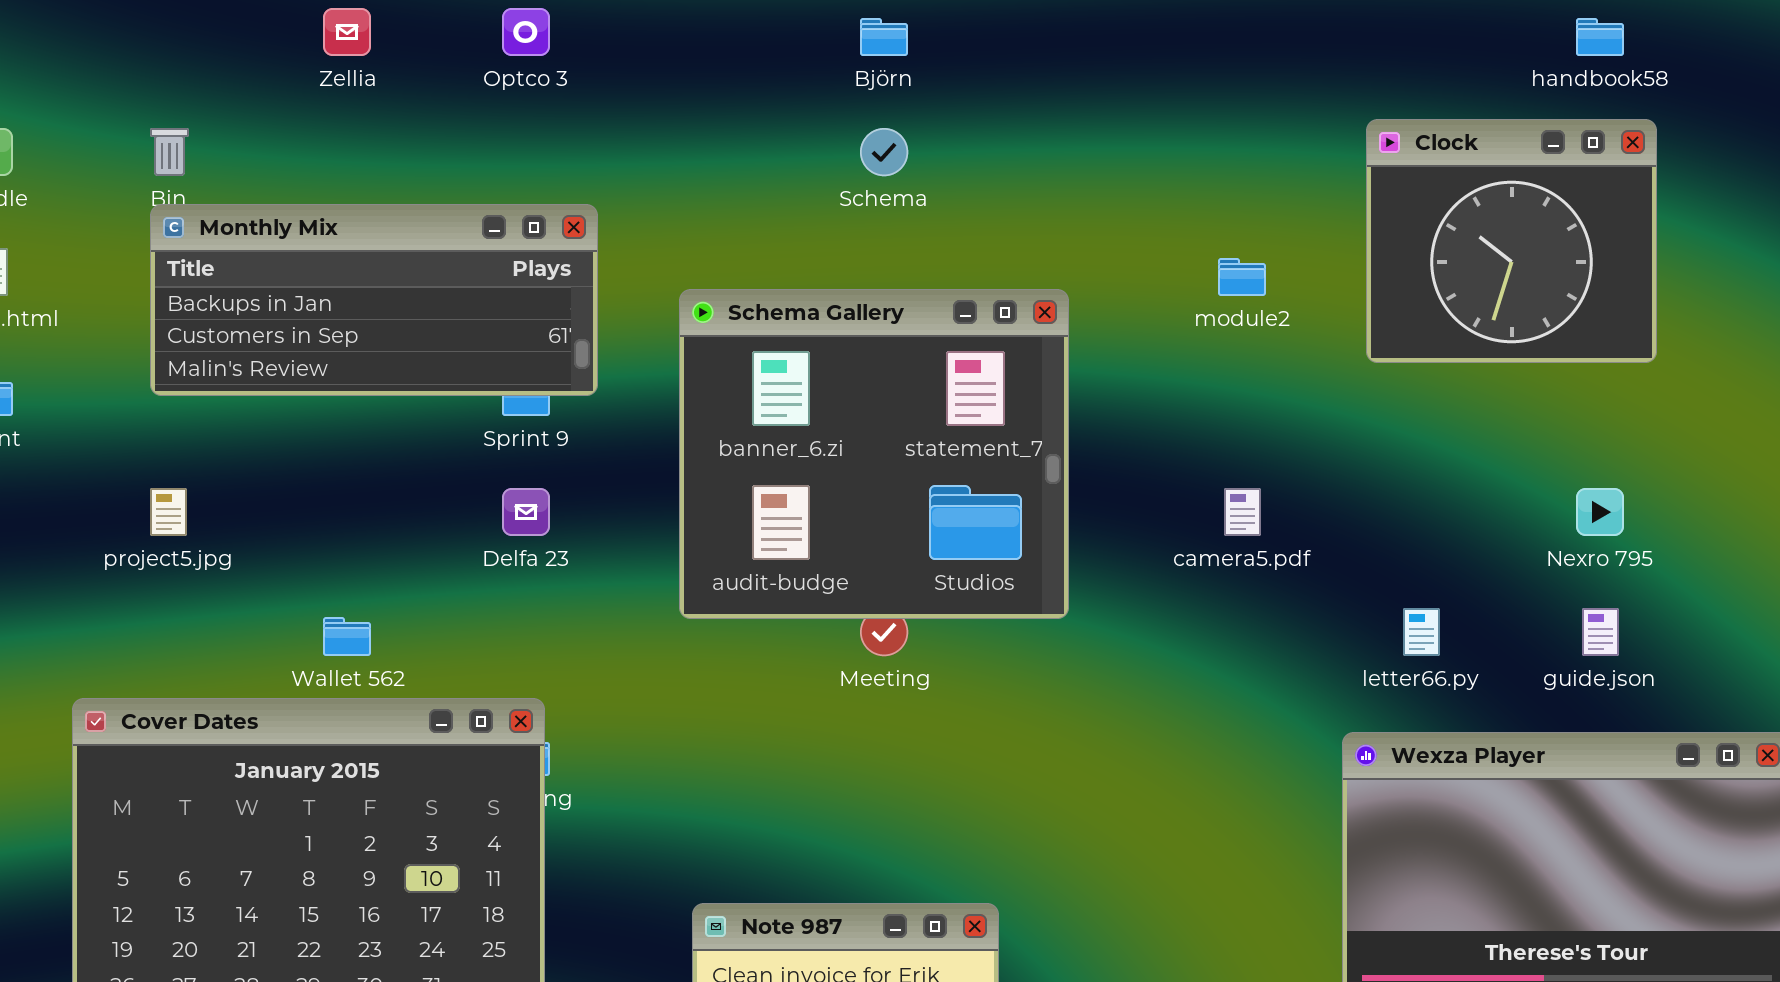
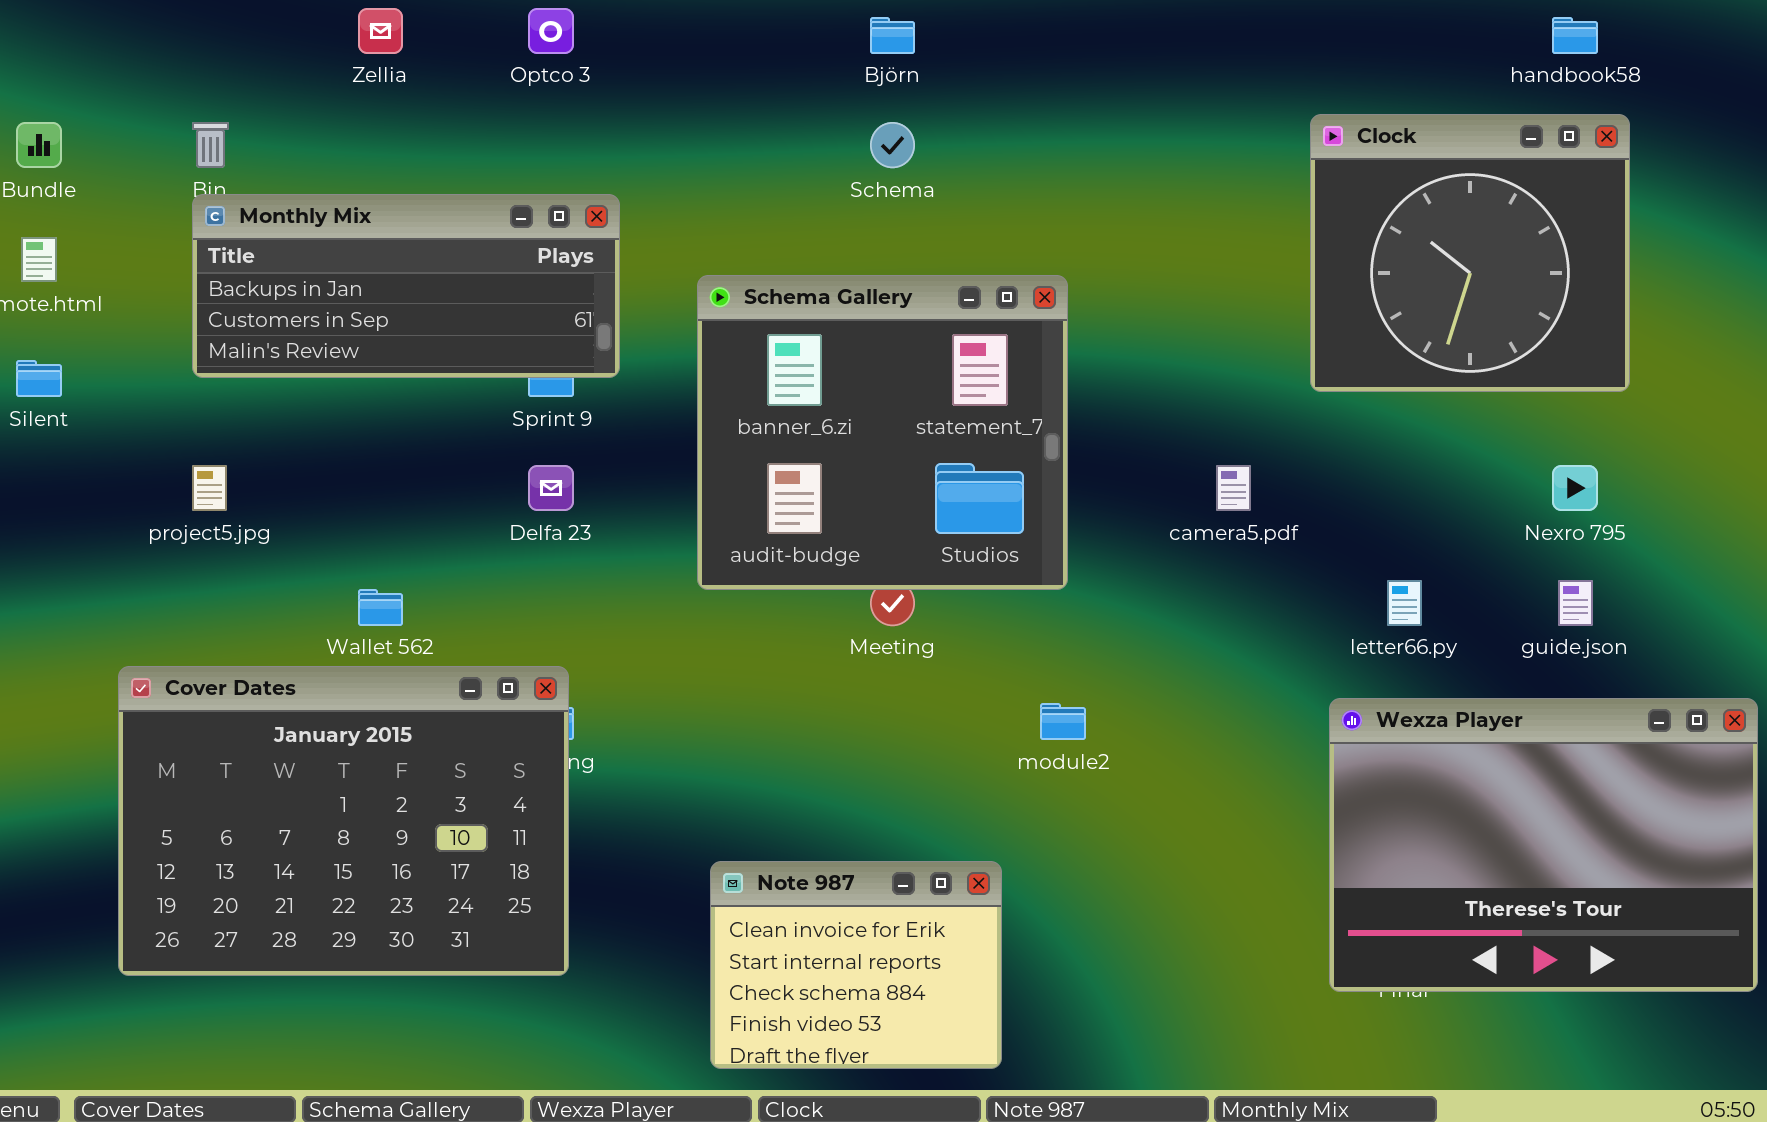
Clock: [1366,119,1657,363] -> [1310,114,1630,392], resized
module2: [1218,258,1266,296] -> [1040,703,1086,740], moved

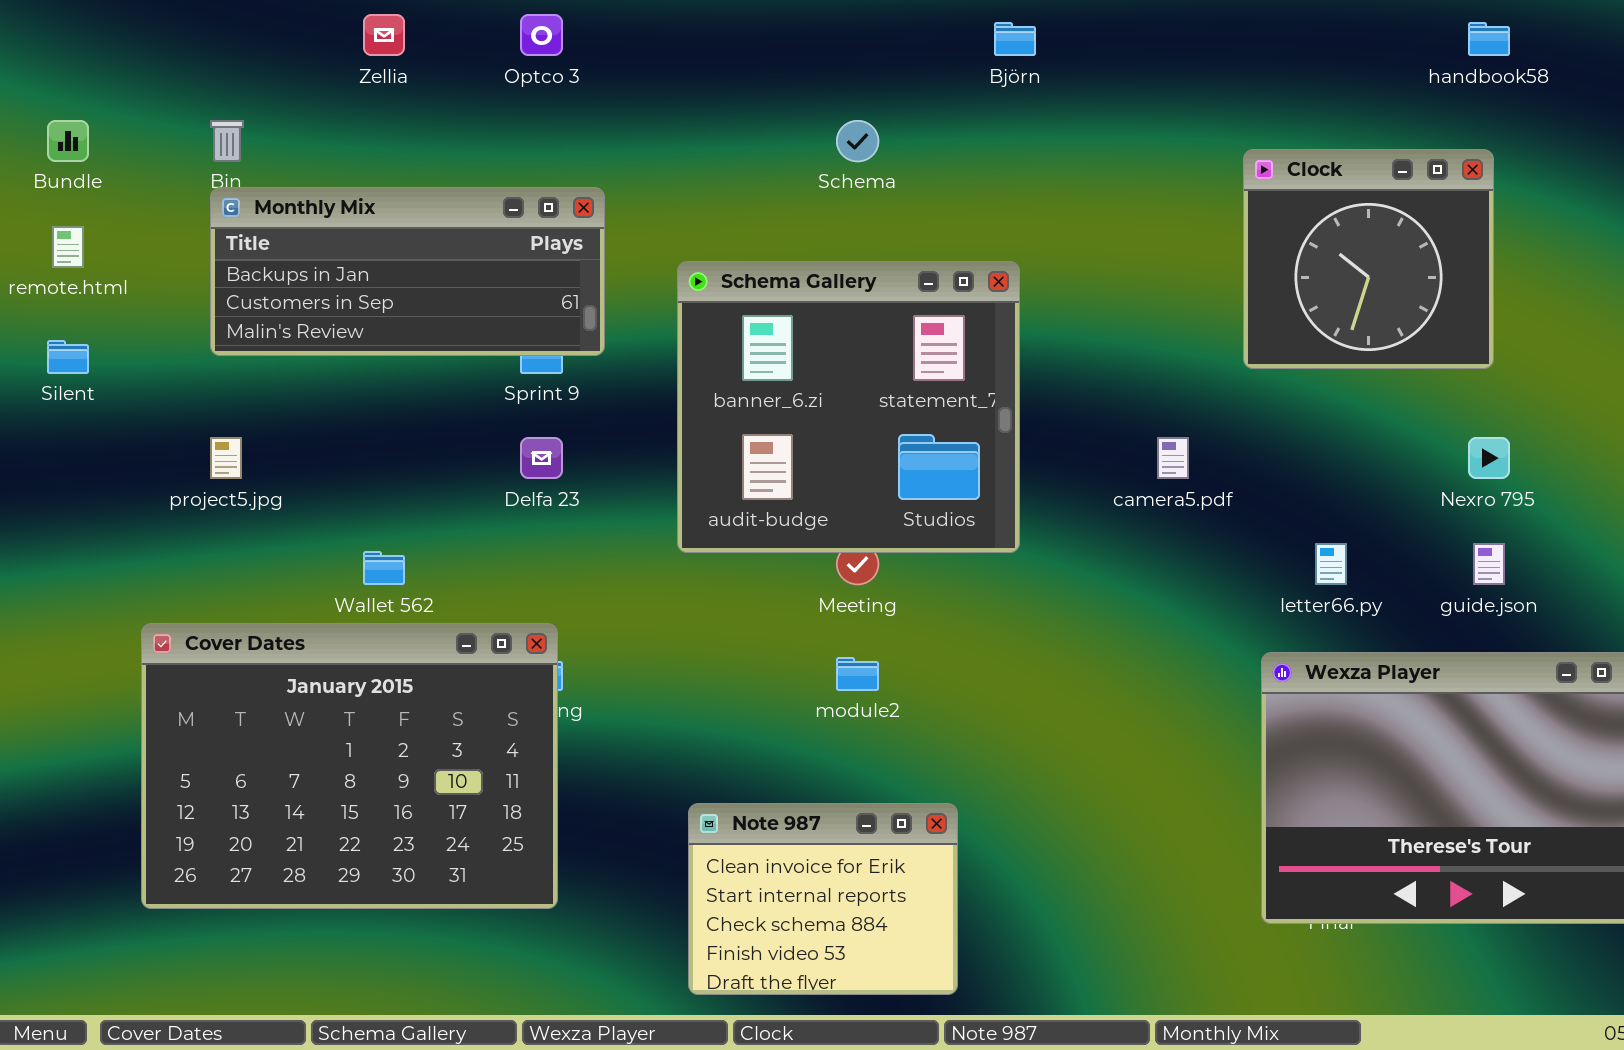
Björn: [870,17,915,54] -> [994,22,1036,56], moved
Clock: [1310,114,1630,392] -> [1243,149,1494,369], resized
module2: [1040,703,1086,740] -> [836,657,879,691], moved

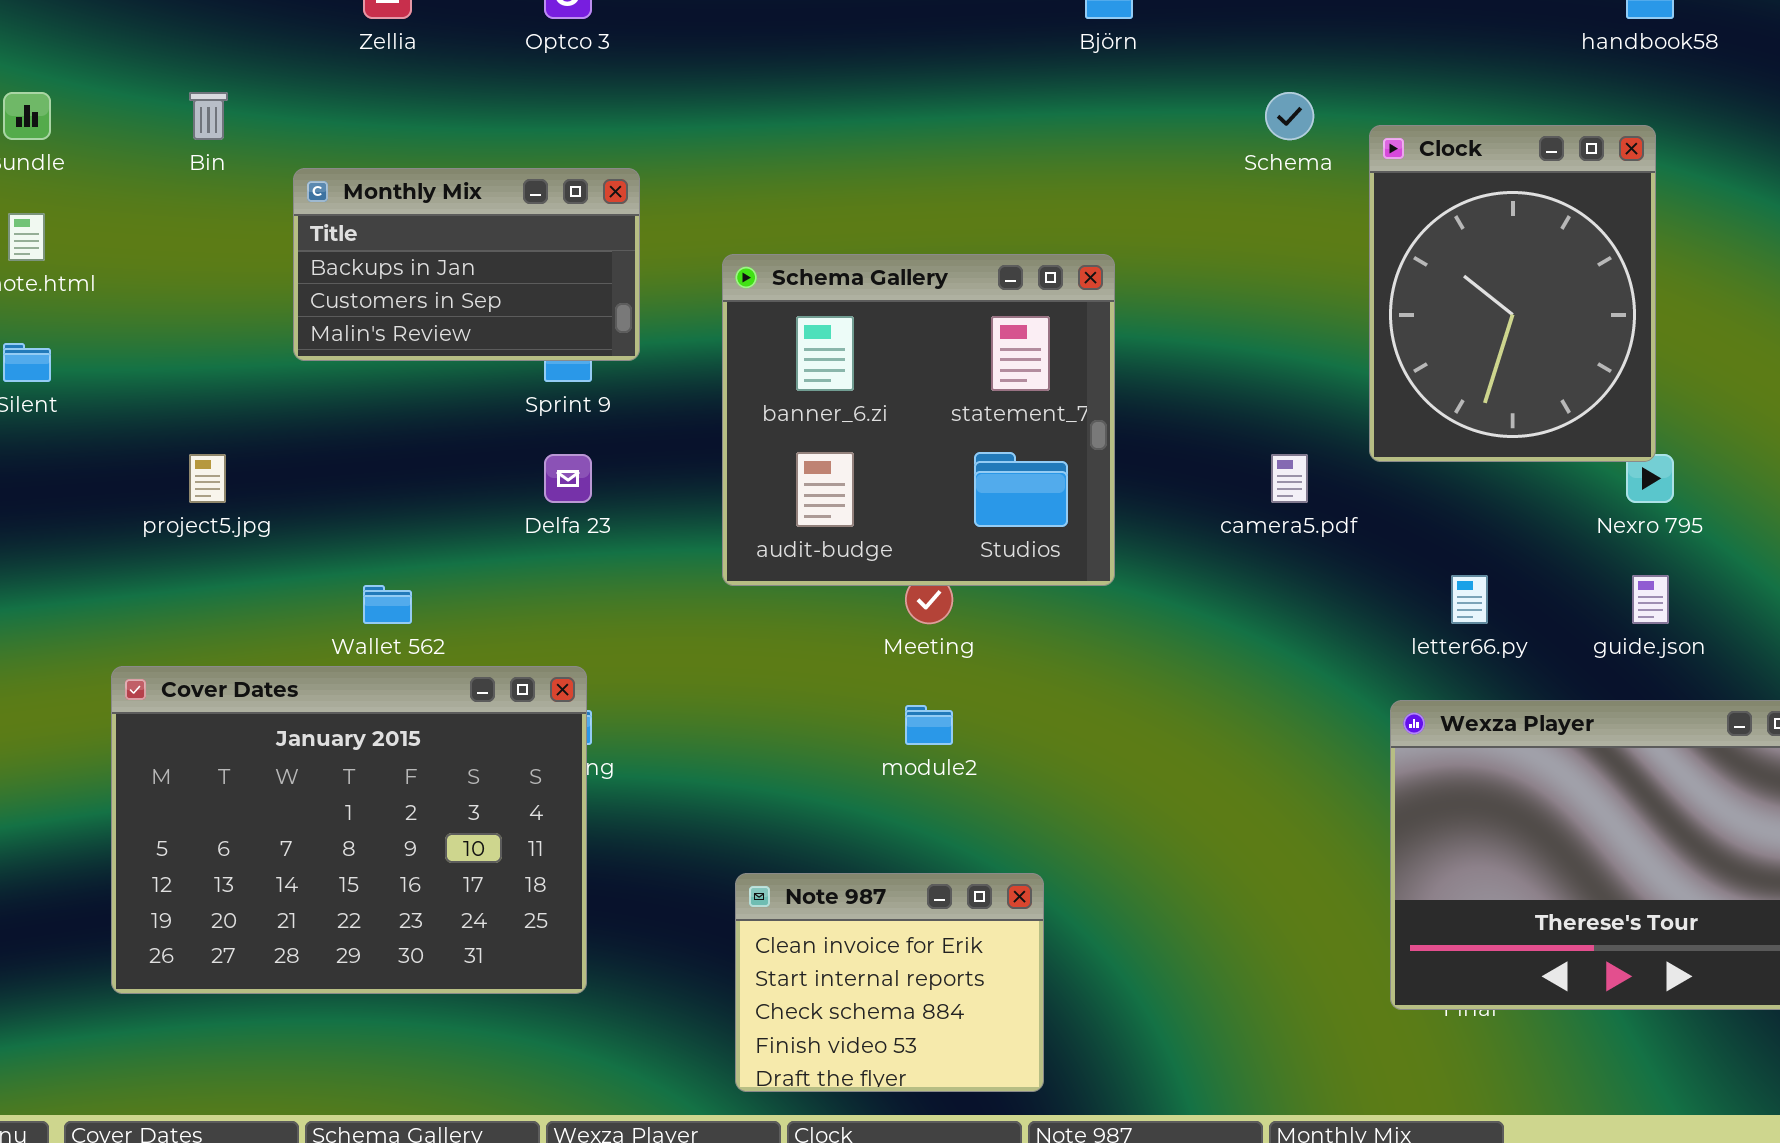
Schema: [836,120,879,162] -> [1265,92,1314,140], moved
Clock: [1243,149,1494,369] -> [1369,125,1656,462], resized
Monthly Mix: [210,187,605,356] -> [293,168,640,361], resized

